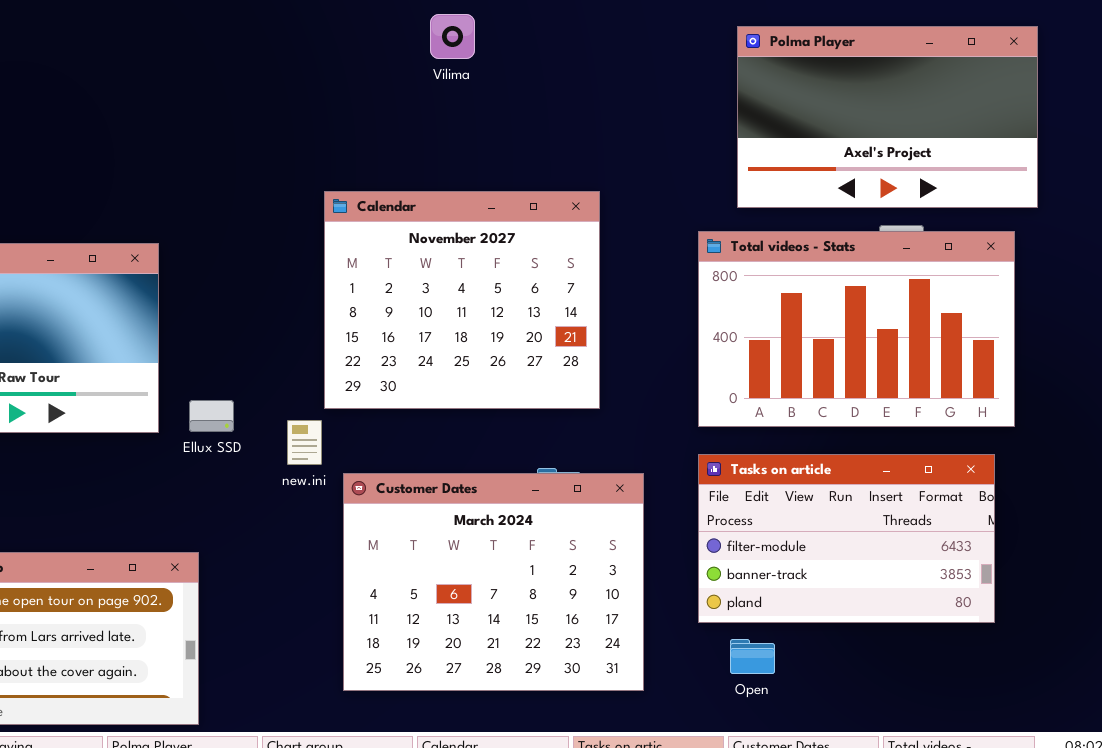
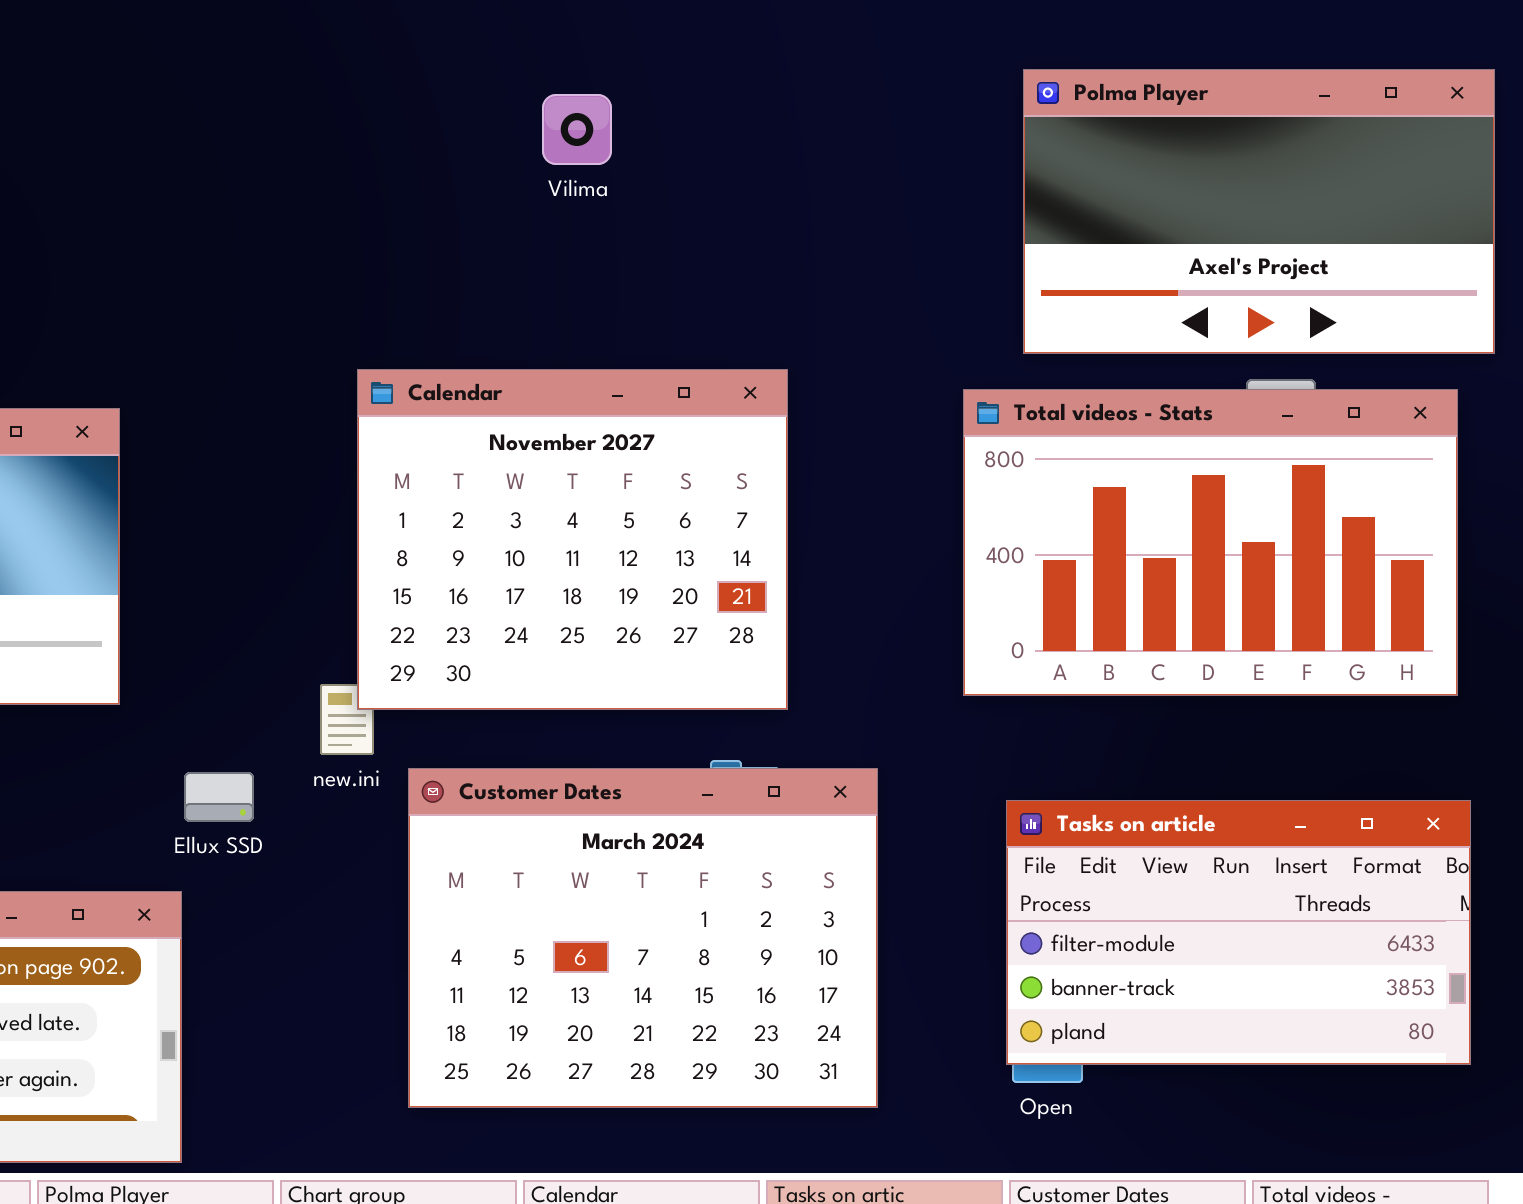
Vilima: [430,14,475,59] -> [542,94,612,165], moved
Calendar: [324,191,600,409] -> [357,369,788,710], moved
Ellux SSD: [189,400,234,432] -> [184,772,254,822], moved
Tasks on article: [698,454,995,623] -> [1006,800,1471,1065], moved

